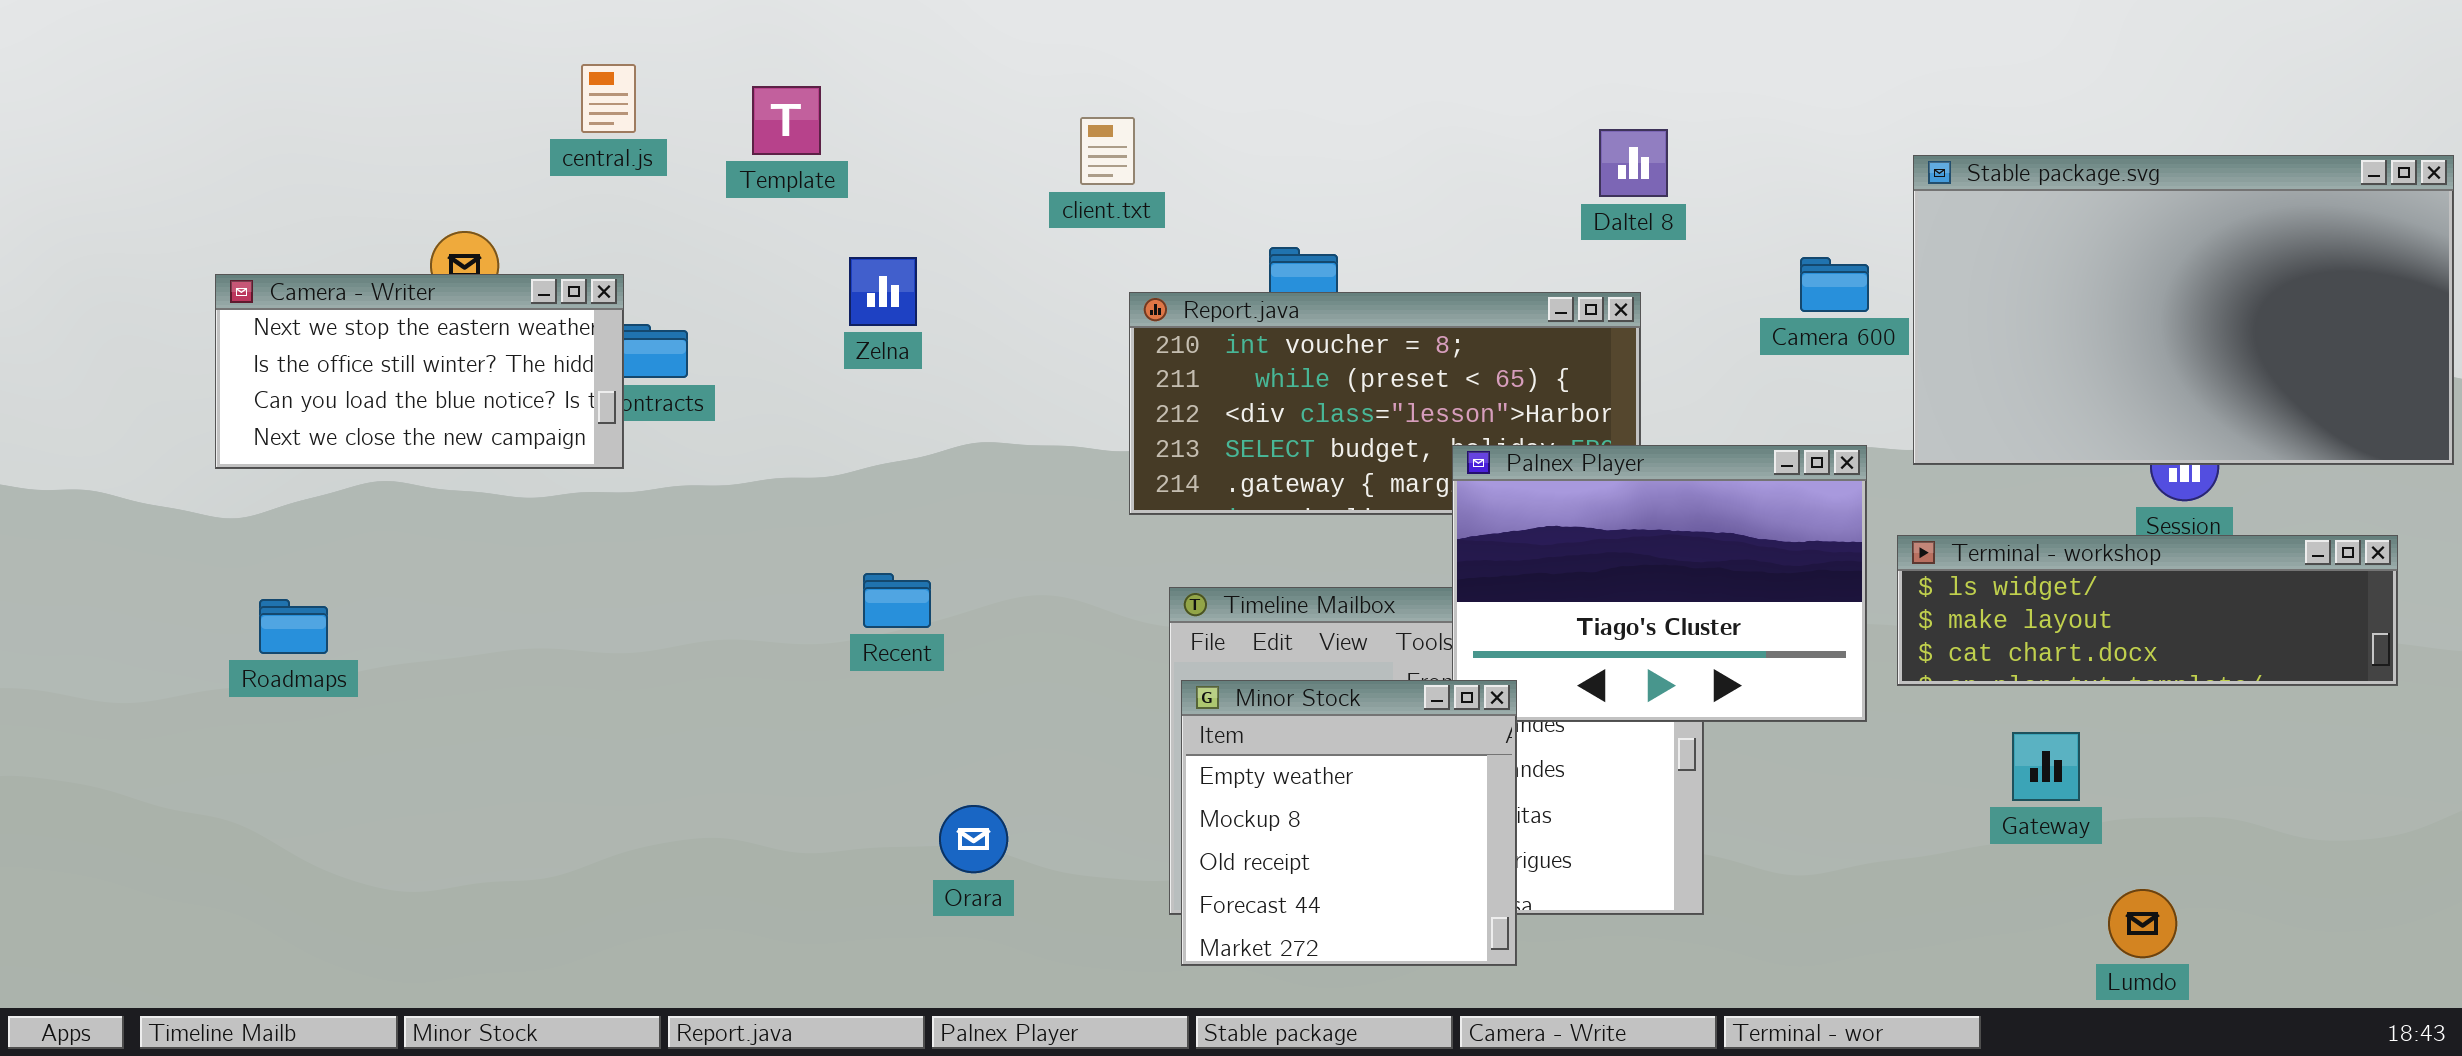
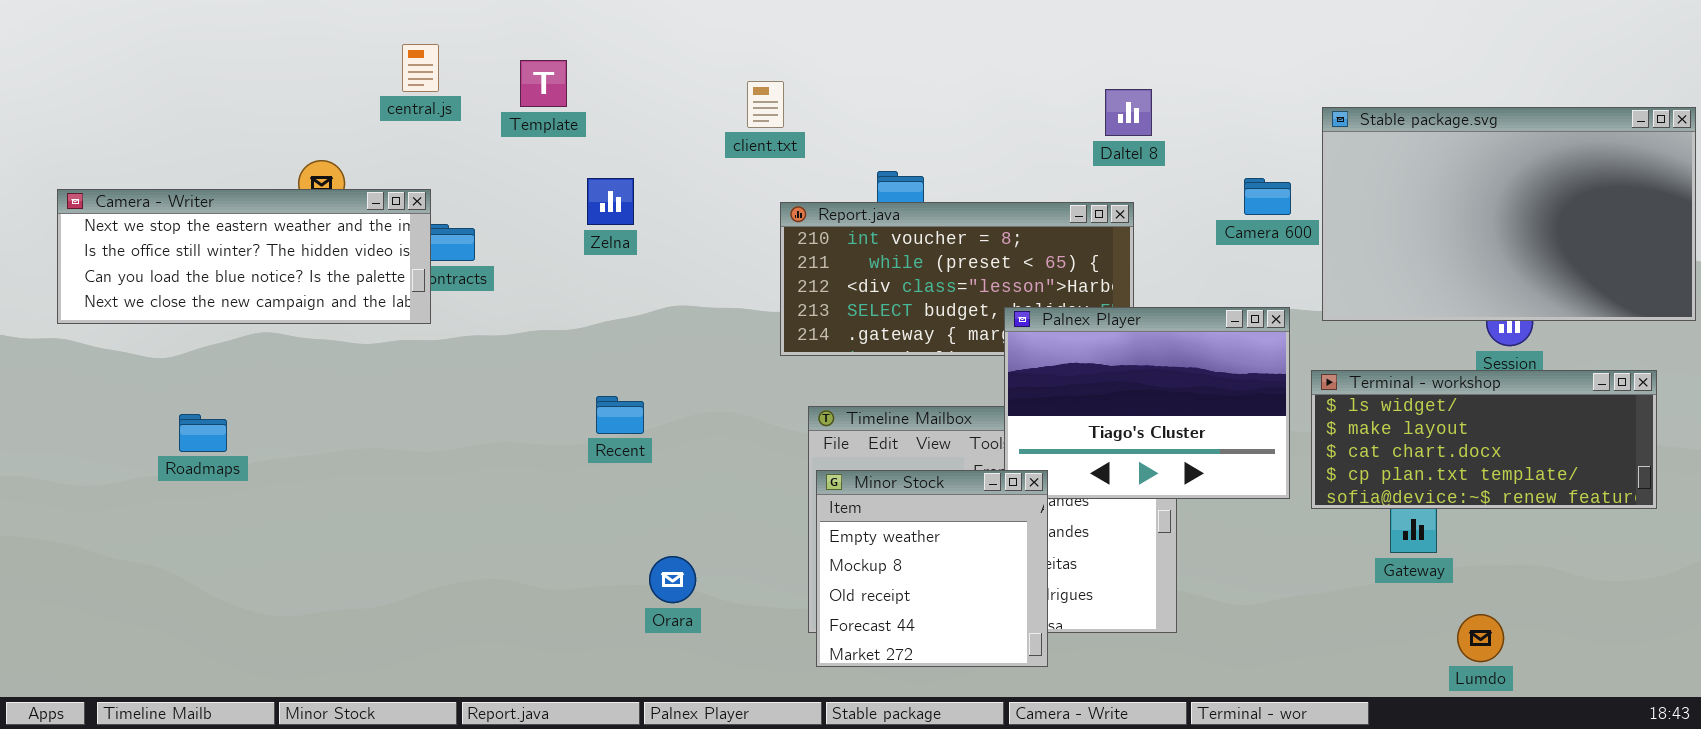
Camera - Writer: [215,274,624,469] -> [57,189,431,324], resized
Terminal - workshop: [1897,535,2398,686] -> [1311,370,1657,509], resized

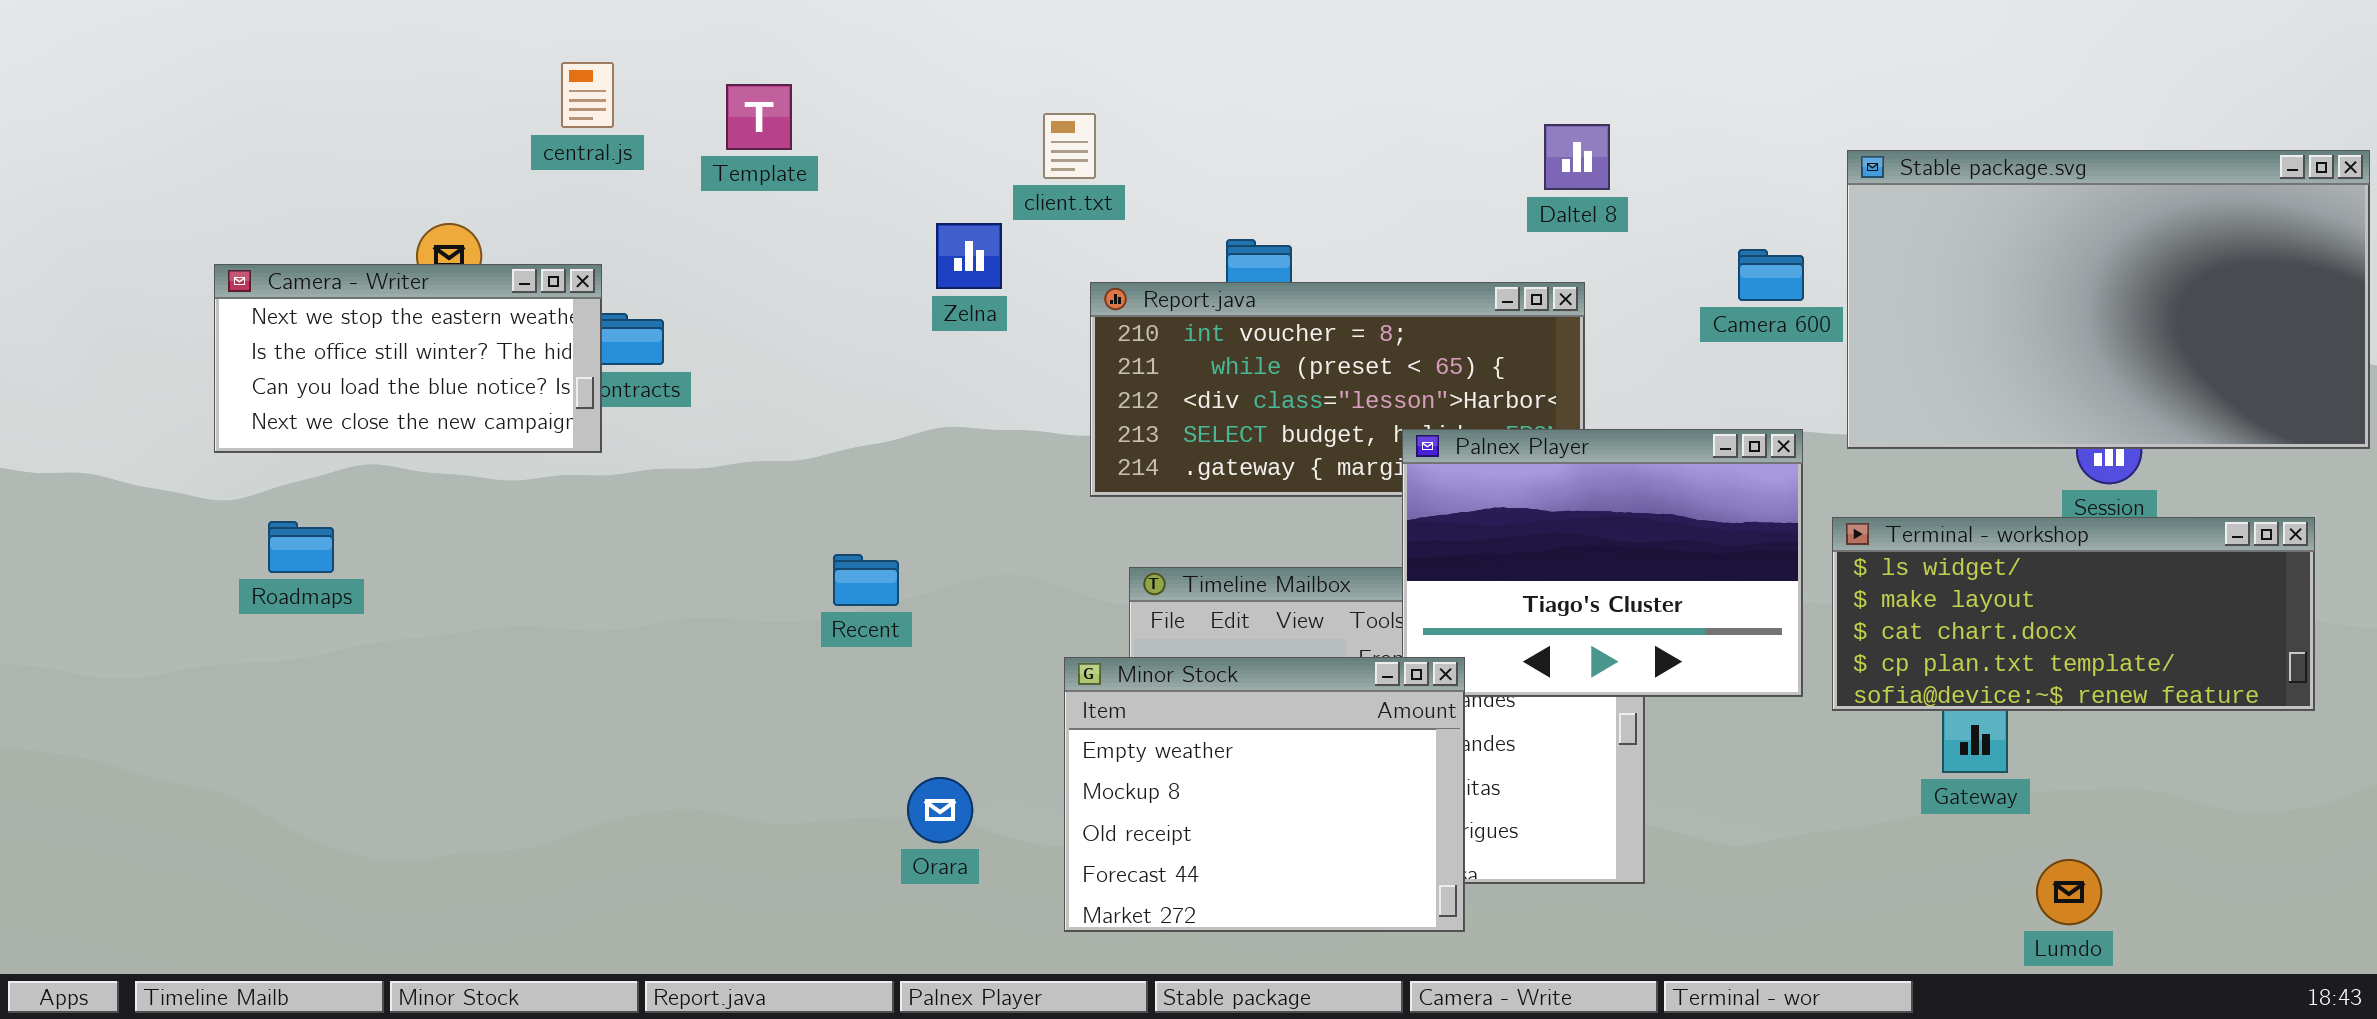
Zelna: [587,178,634,225] -> [936,223,1002,289], moved
Camera - Writer: [57,189,431,324] -> [214,264,602,453], resized
Roadmaps: [179,414,227,452] -> [268,521,334,573], moved
Minor Stock: [816,470,1048,667] -> [1064,657,1465,932], resized

